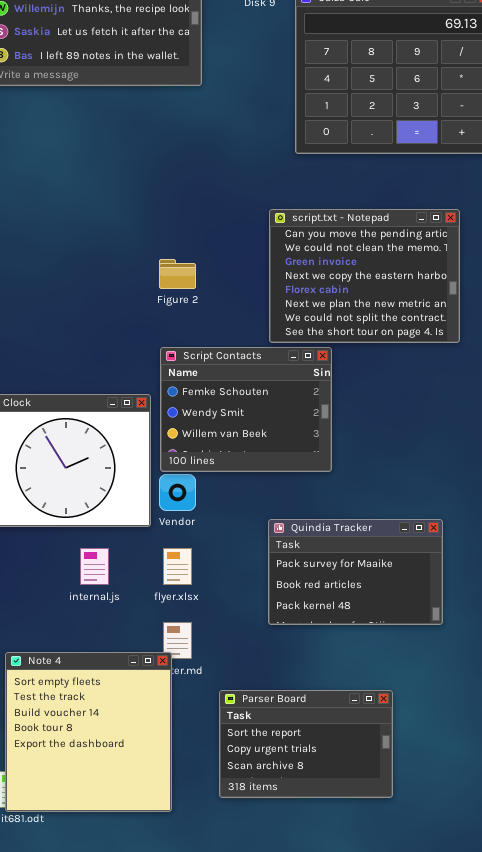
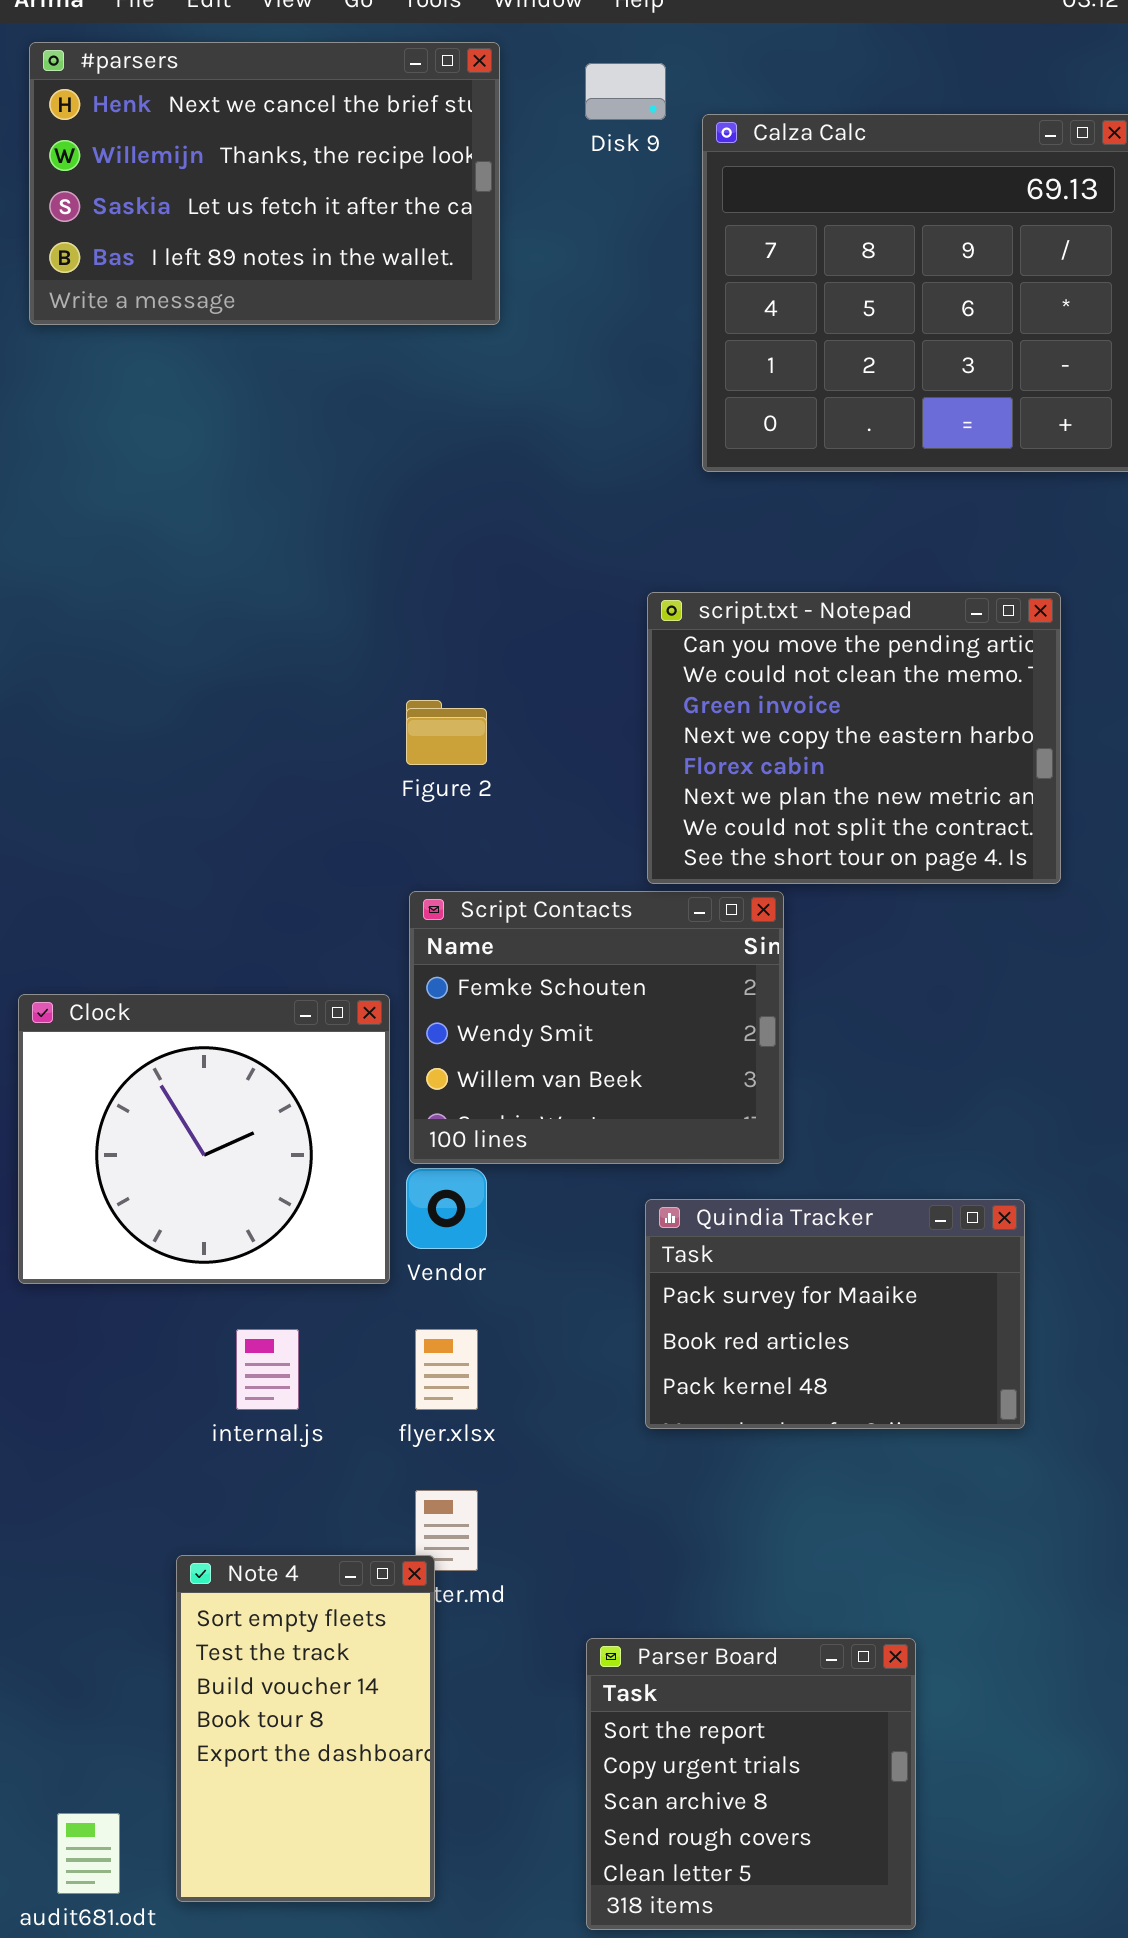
Quindia Tracker: [268,519,443,625] -> [645,1199,1025,1429], moved
Note 4: [5,652,172,812] -> [176,1555,435,1902], resized
Parser Board: [219,690,393,798] -> [586,1638,916,1930], resized

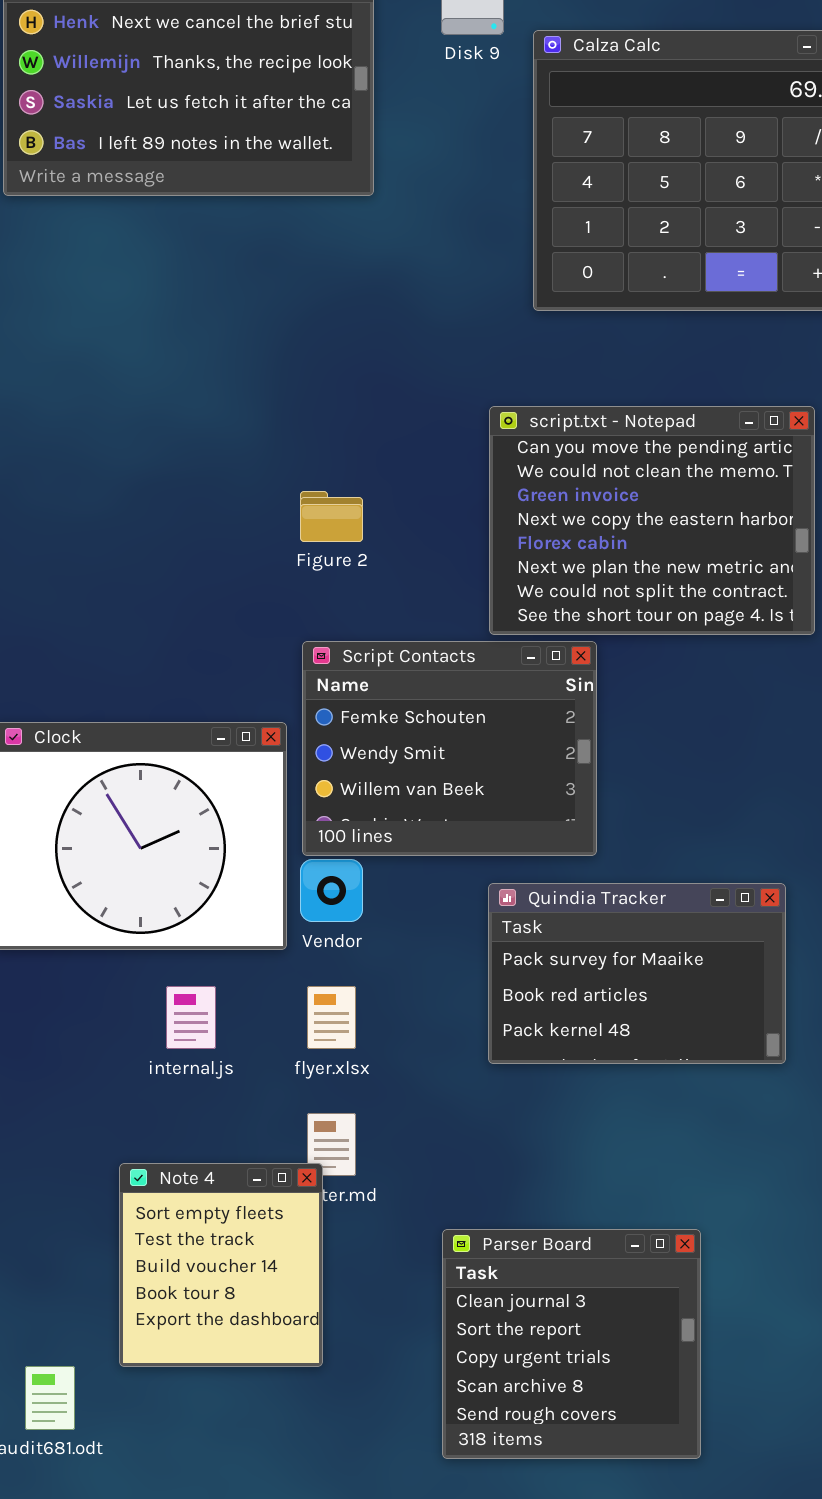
Note 4: [176,1555,435,1902] -> [119,1163,323,1367], resized
Parser Board: [586,1638,916,1930] -> [442,1229,701,1459], scrolled up 1 row

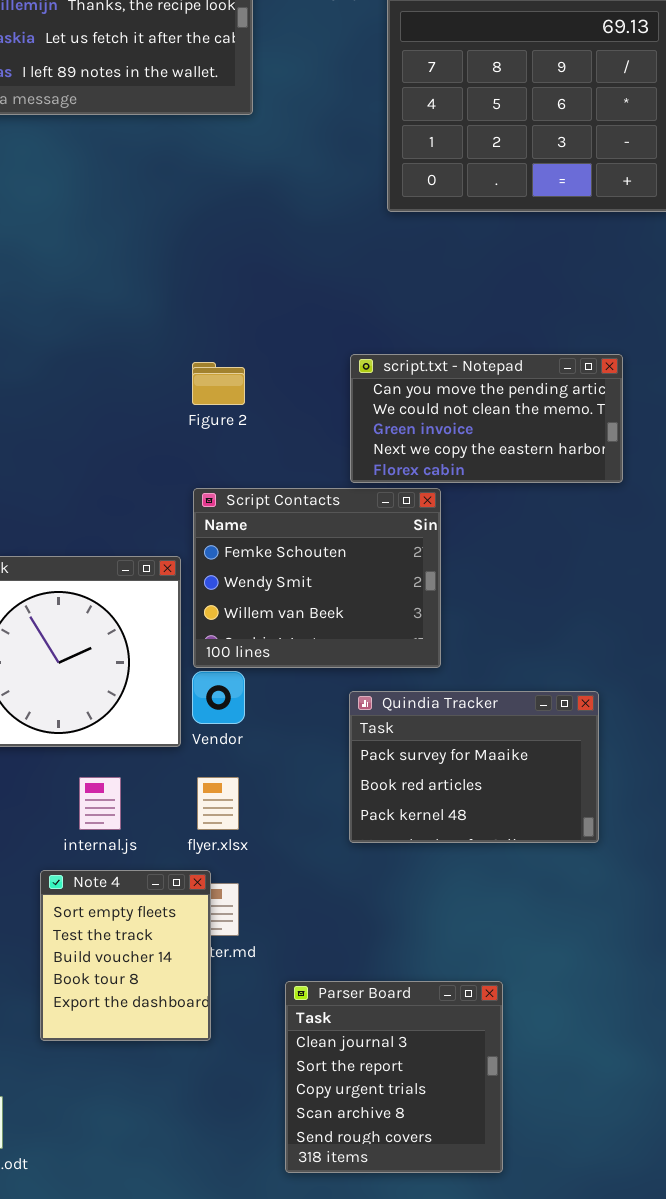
script.txt - Notepad: [489,406,815,635] -> [350,354,623,483], resized
Note 4: [119,1163,323,1367] -> [40,870,211,1041], moved
Parser Board: [442,1229,701,1459] -> [285,981,503,1173], moved

